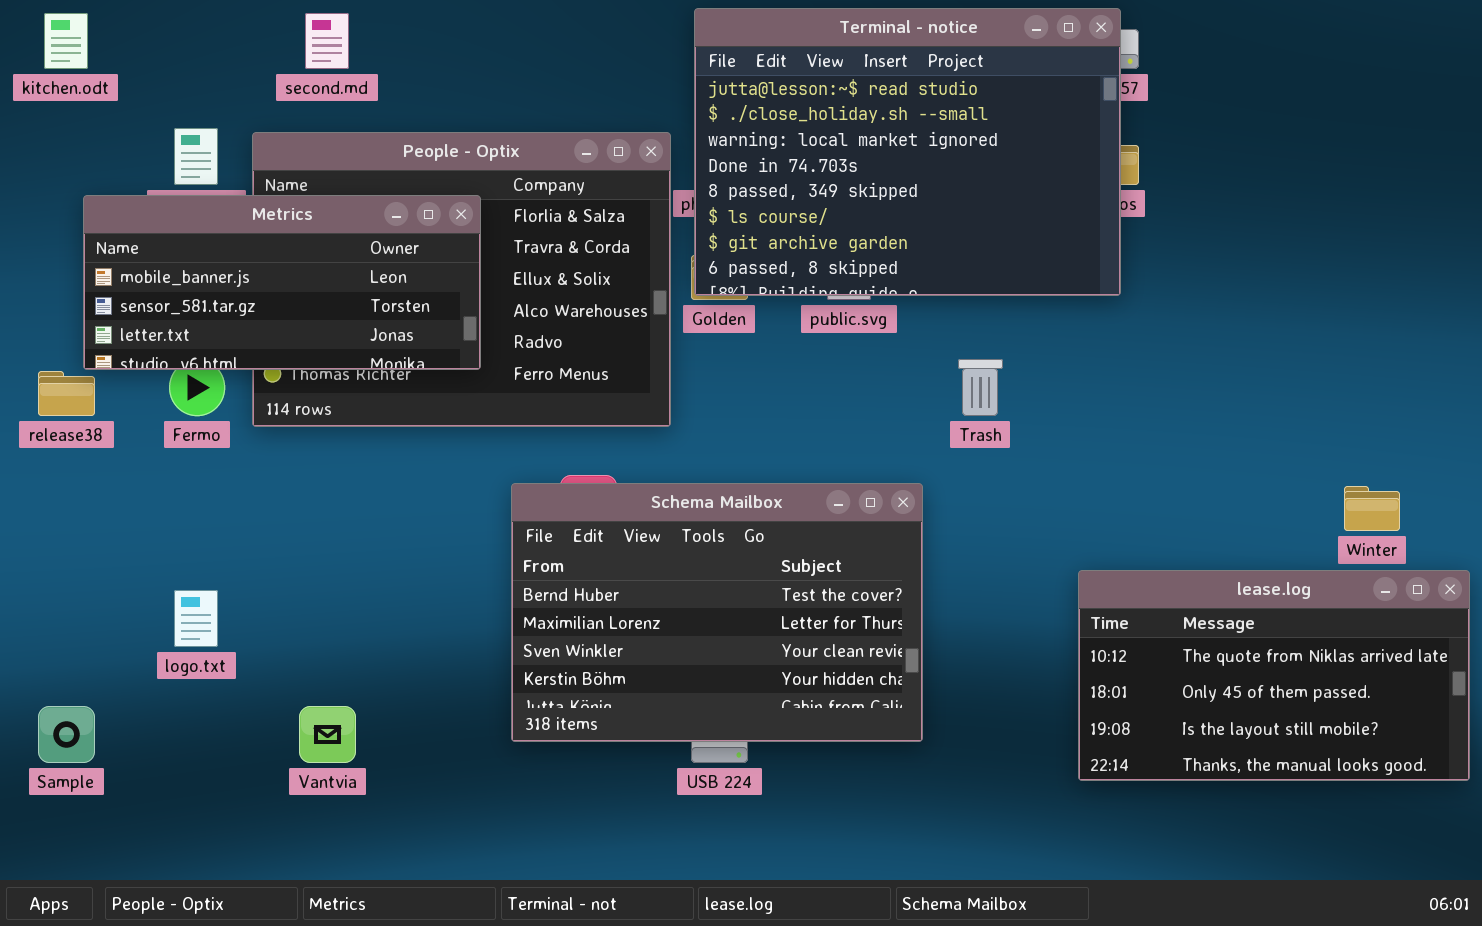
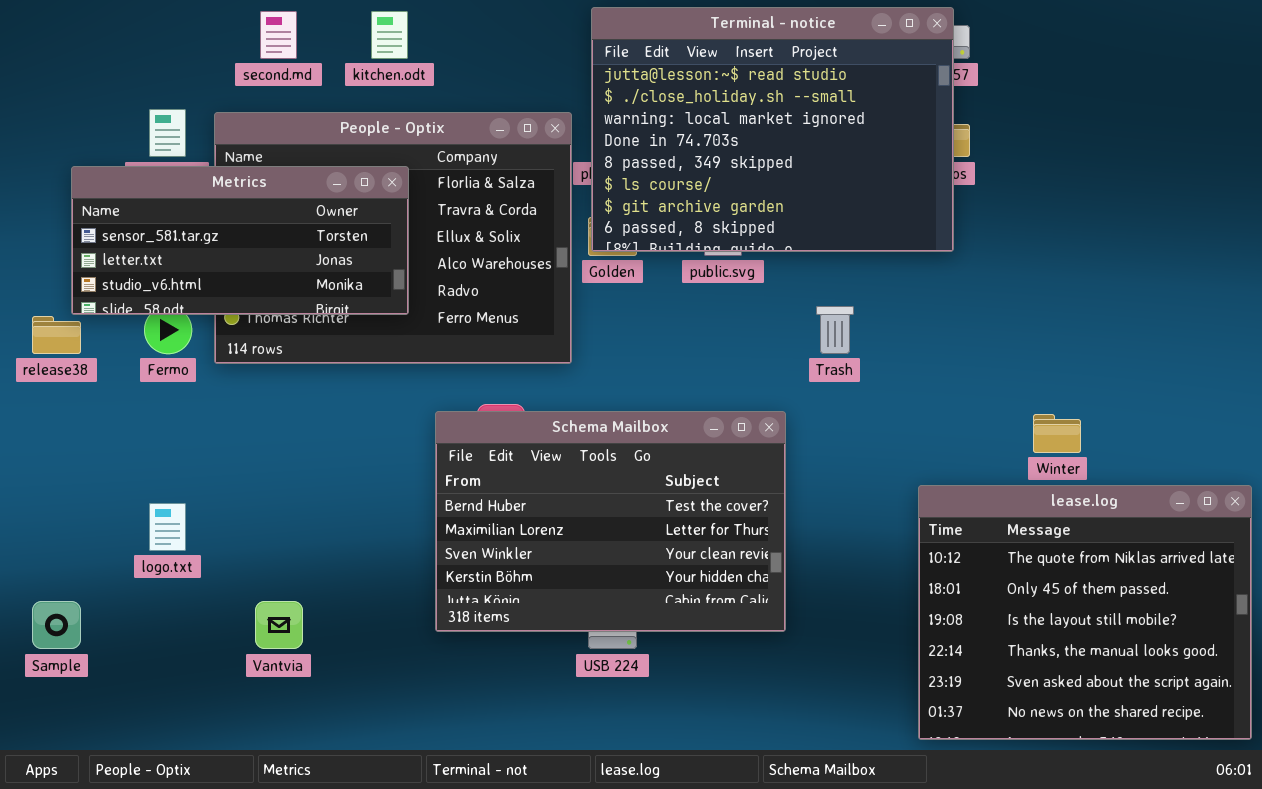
kitchen.odt: [44,13,88,69] -> [371,11,408,59], moved
Metrics: [83,195,481,370] -> [71,166,409,315], scrolled down 1 row
Winter: [1344,486,1400,531] -> [1033,414,1081,453], moved
lease.log: [1078,570,1470,781] -> [918,485,1252,740], resized

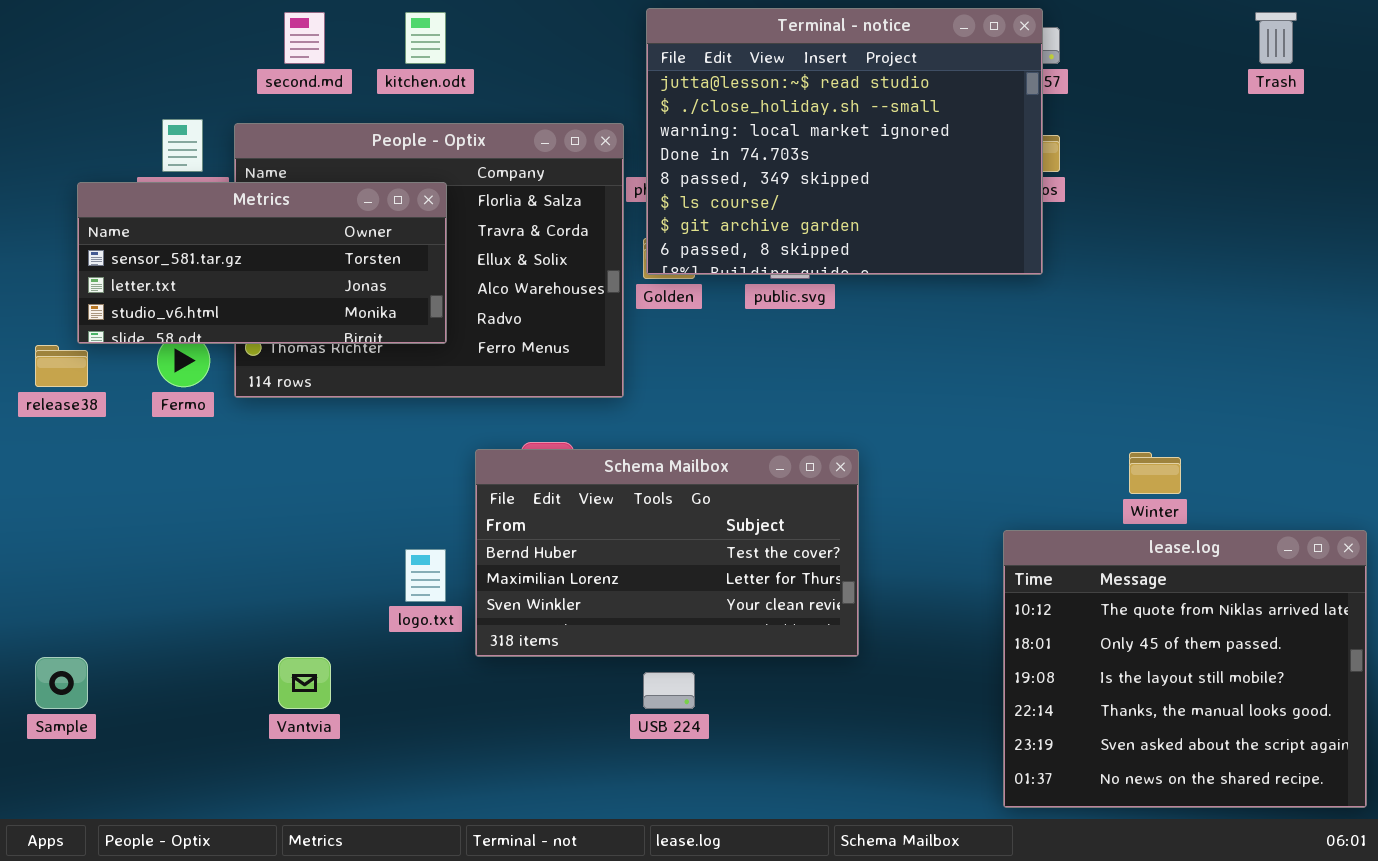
Trash: [816,306,854,354] -> [1255,12,1297,64], moved
Schema Mailbox: [435,411,786,632] -> [475,449,859,657], resized
logo.txt: [149,503,186,551] -> [405,549,446,602], moved

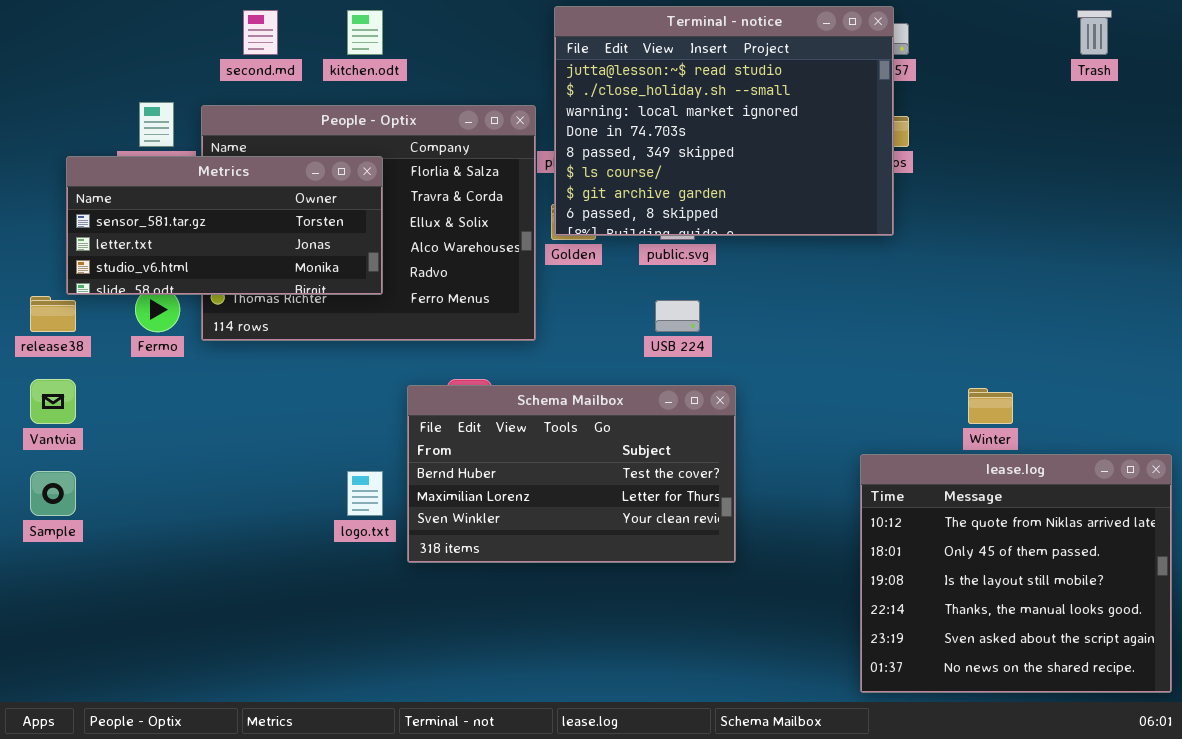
Sample: [35,657,88,709] -> [30,471,76,516], moved
Vantvia: [278,657,331,709] -> [30,379,76,424], moved
USB 224: [643,672,695,709] -> [655,300,700,332], moved

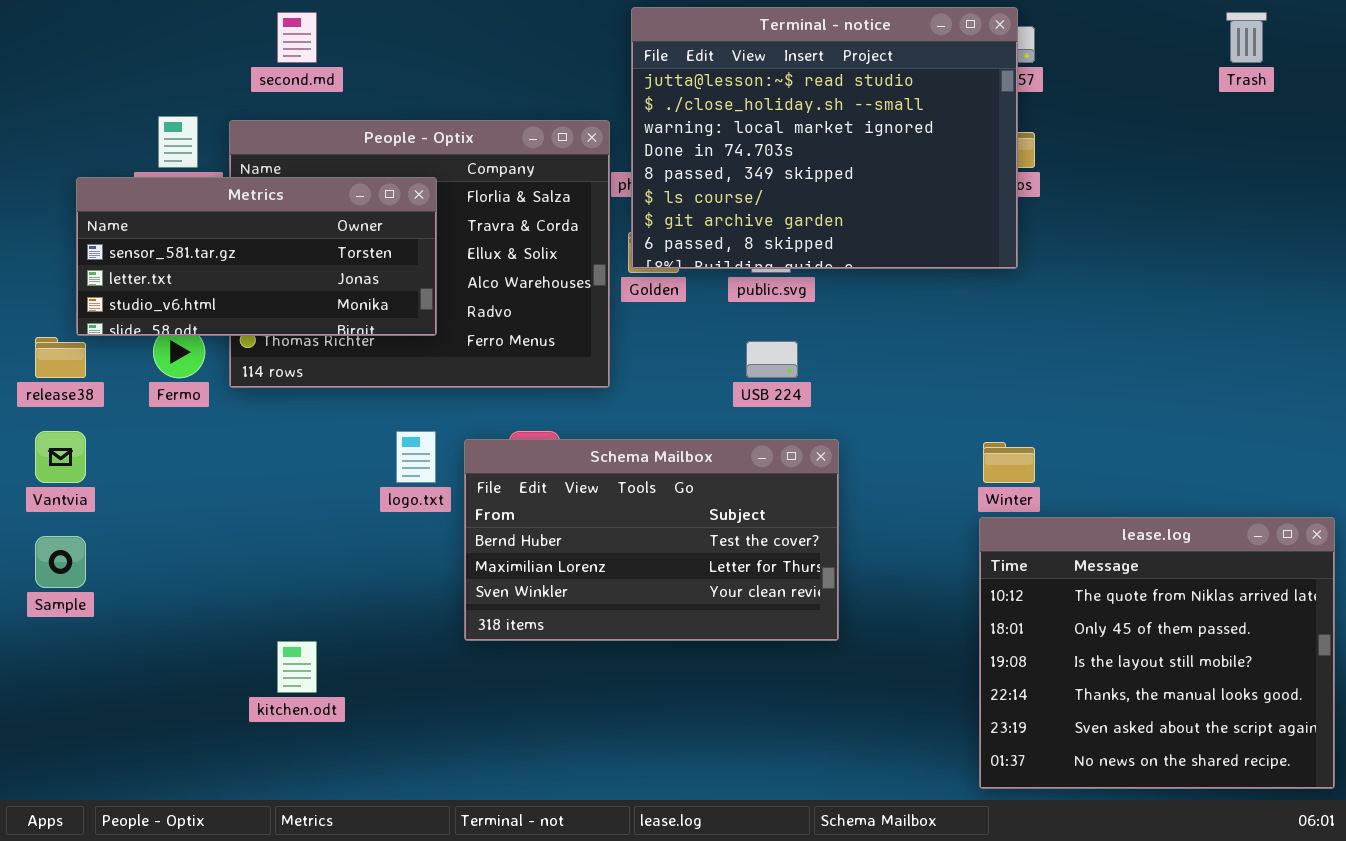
kitchen.odt: [347,10,383,55] -> [277,641,317,693], moved
Winter: [968,388,1013,424] -> [983,442,1035,483], moved
logo.txt: [347,471,383,516] -> [396,431,436,483], moved

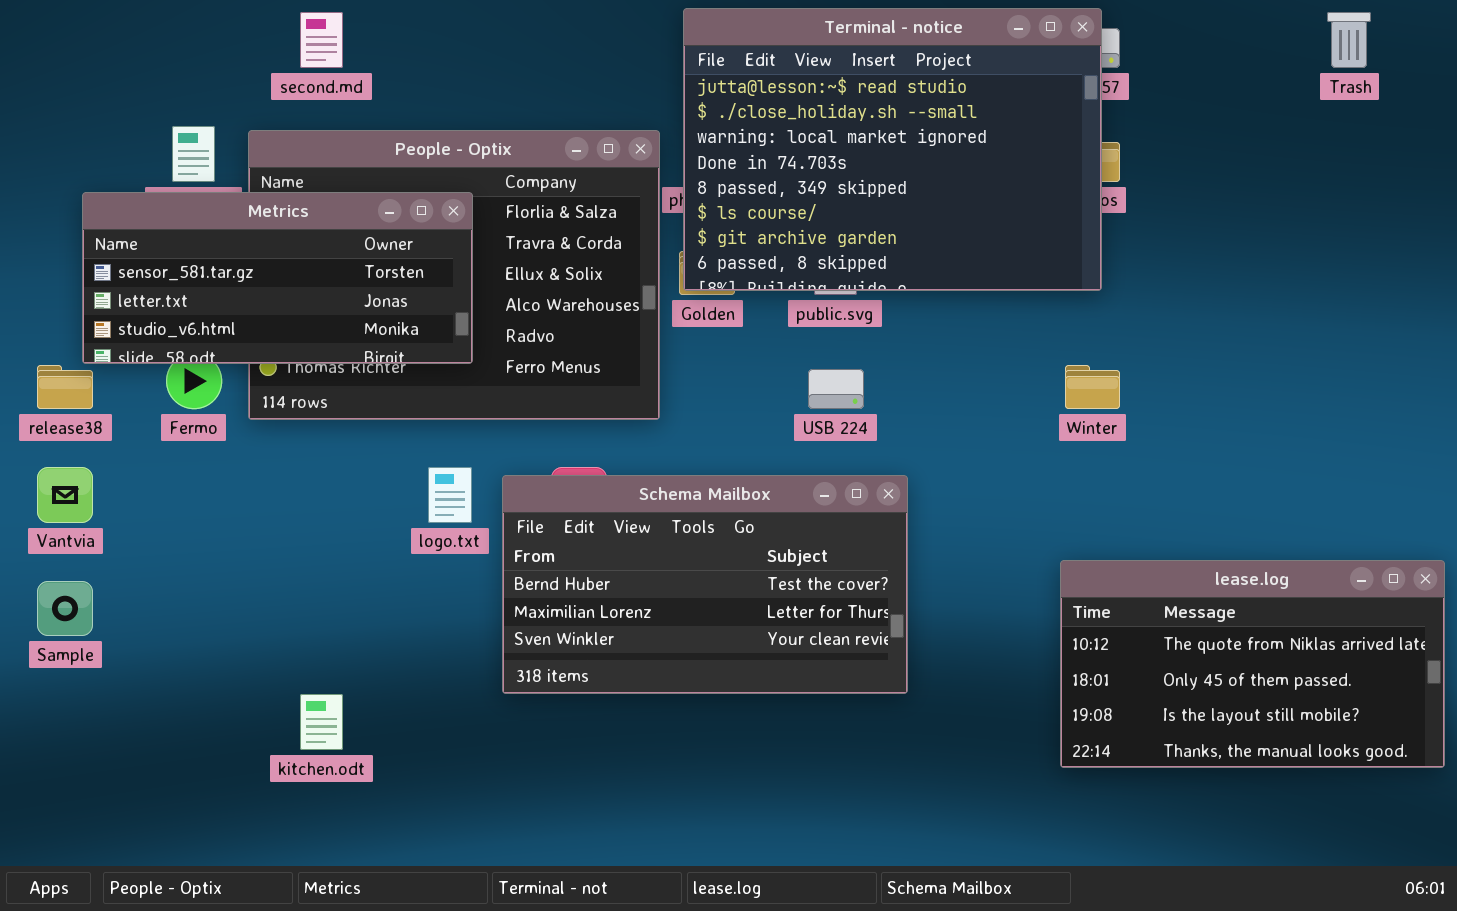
Winter: [983,442,1035,483] -> [1065,365,1120,409], moved
lease.log: [979,517,1335,789] -> [1060,560,1445,768], resized

